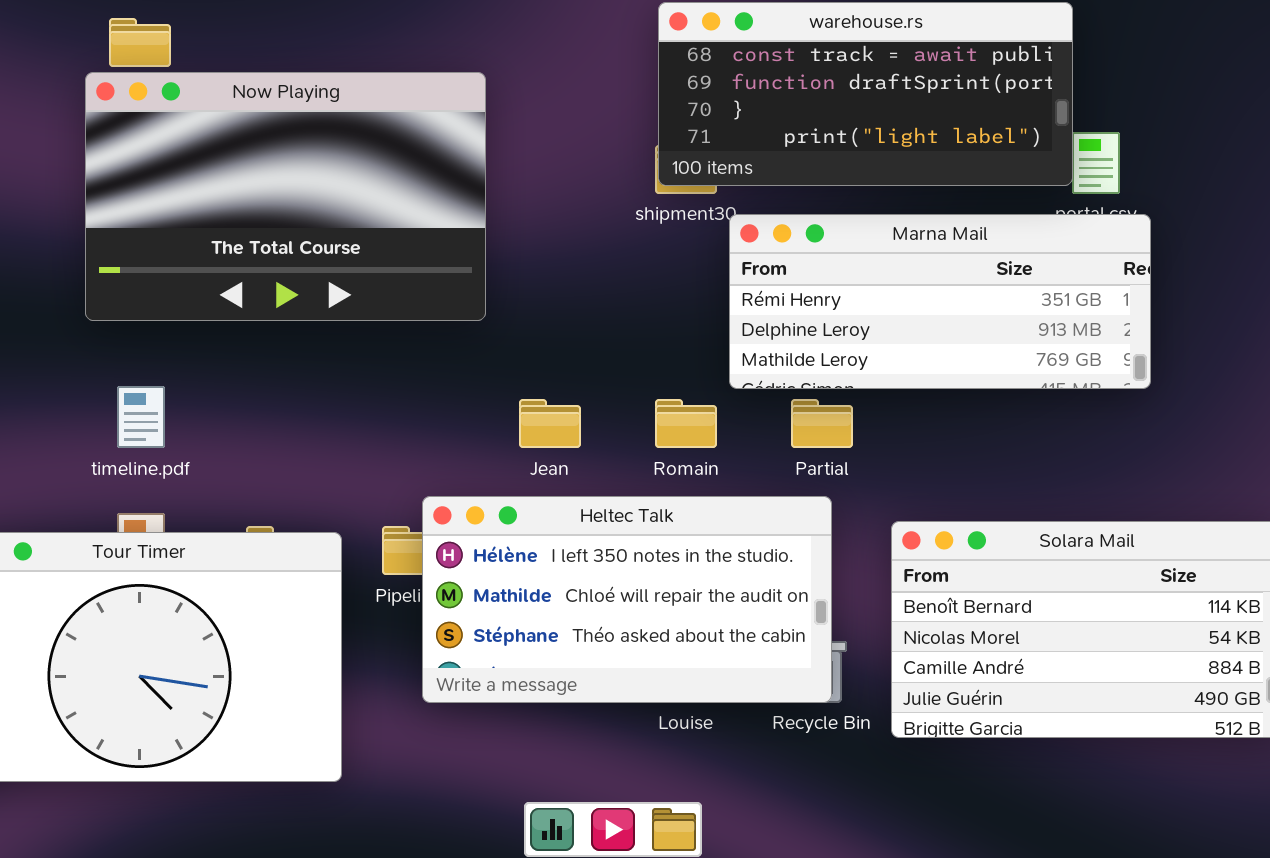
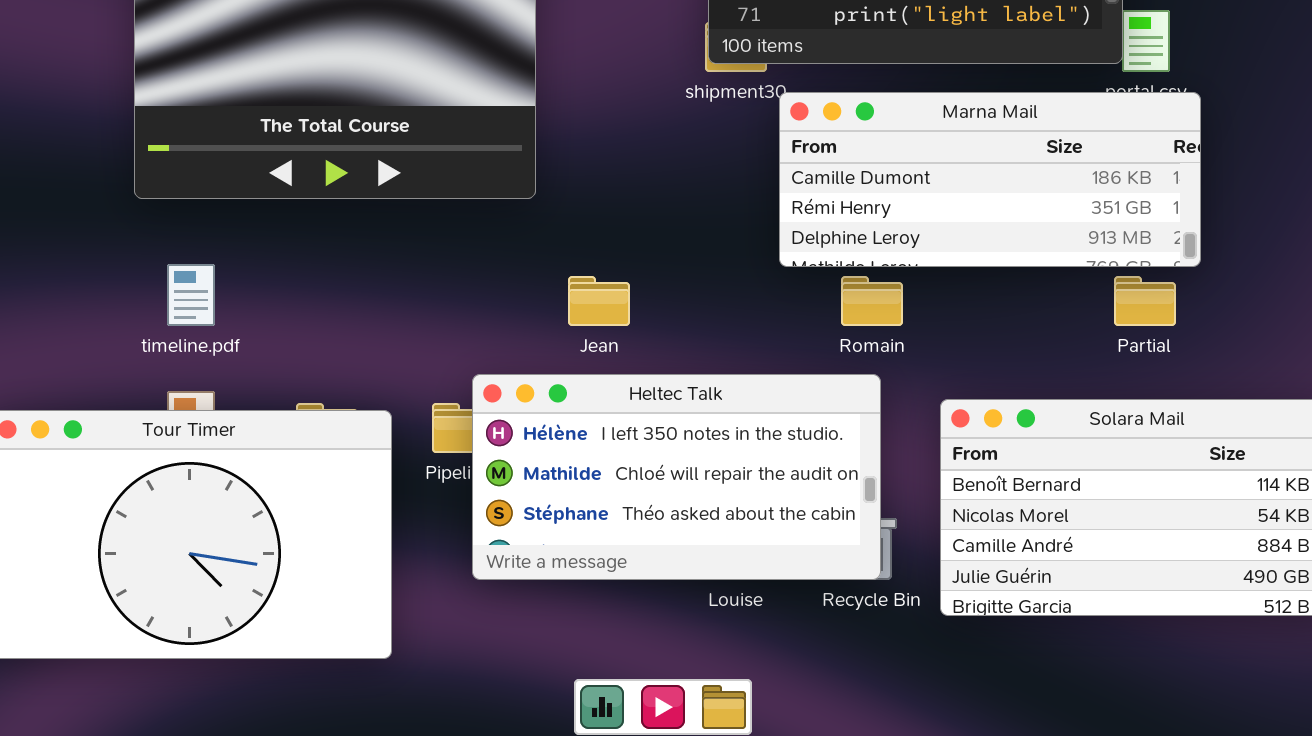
Marna Mail: [729,214,1151,389] -> [779,92,1201,267], scrolled up 1 row
Romain: [655,399,717,448] -> [841,276,903,326], moved
Partial: [791,399,853,448] -> [1114,276,1176,326], moved

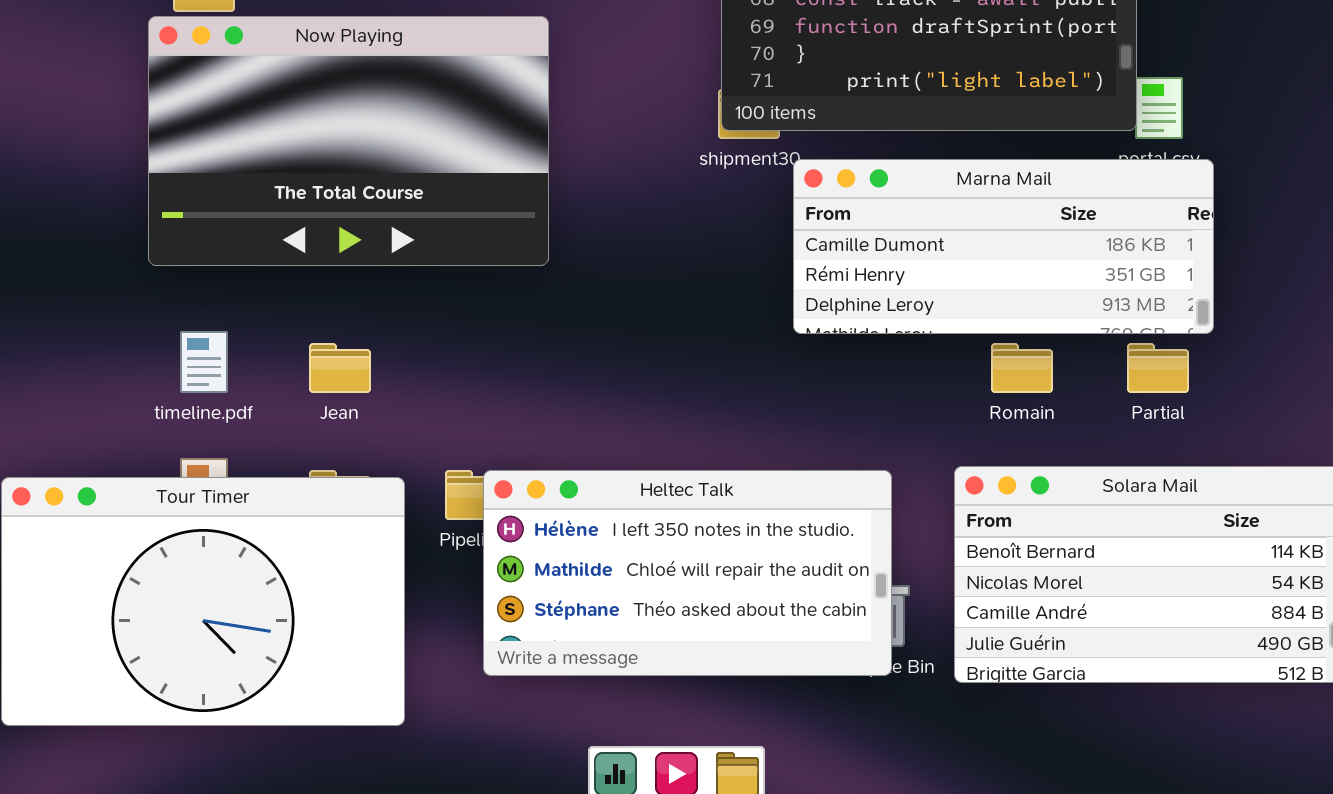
Jean: [568,276,630,326] -> [309,343,371,393], moved
Romain: [841,276,903,326] -> [991,343,1053,393], moved
Heltec Talk: [472,374,881,580] -> [483,470,892,676], moved

